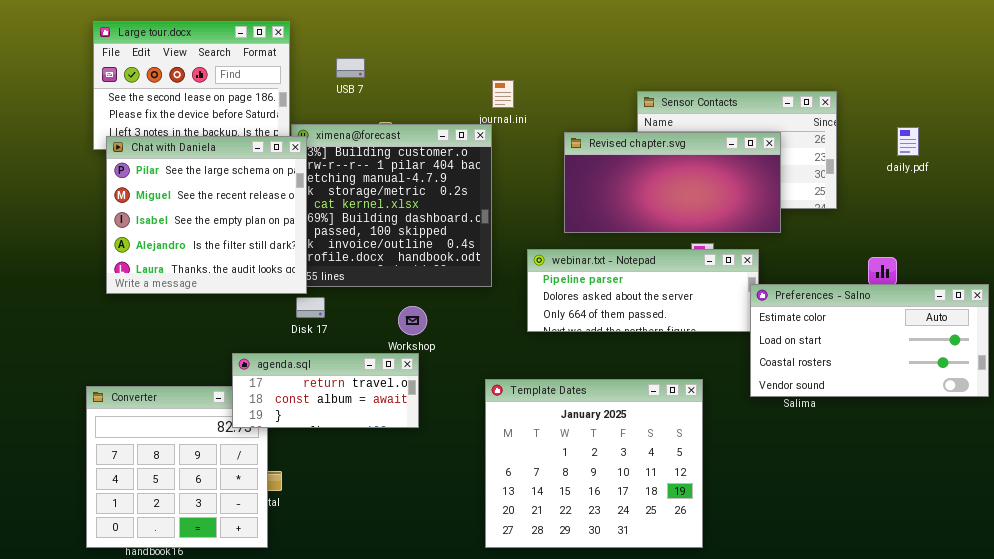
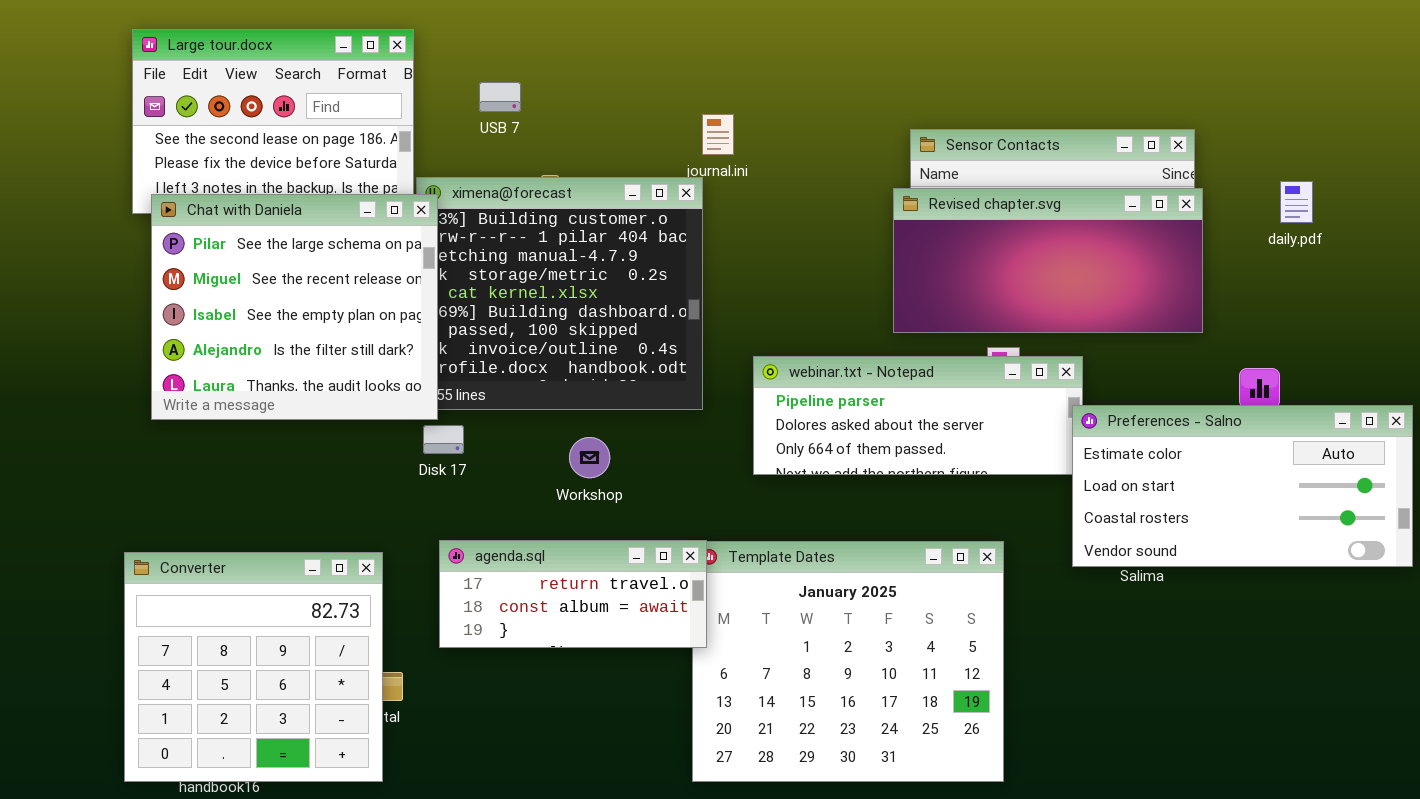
Revised chapter.svg: [564,132,781,233] -> [893,188,1203,333], moved
agenda.sql: [232,353,419,428] -> [439,540,707,648], moved

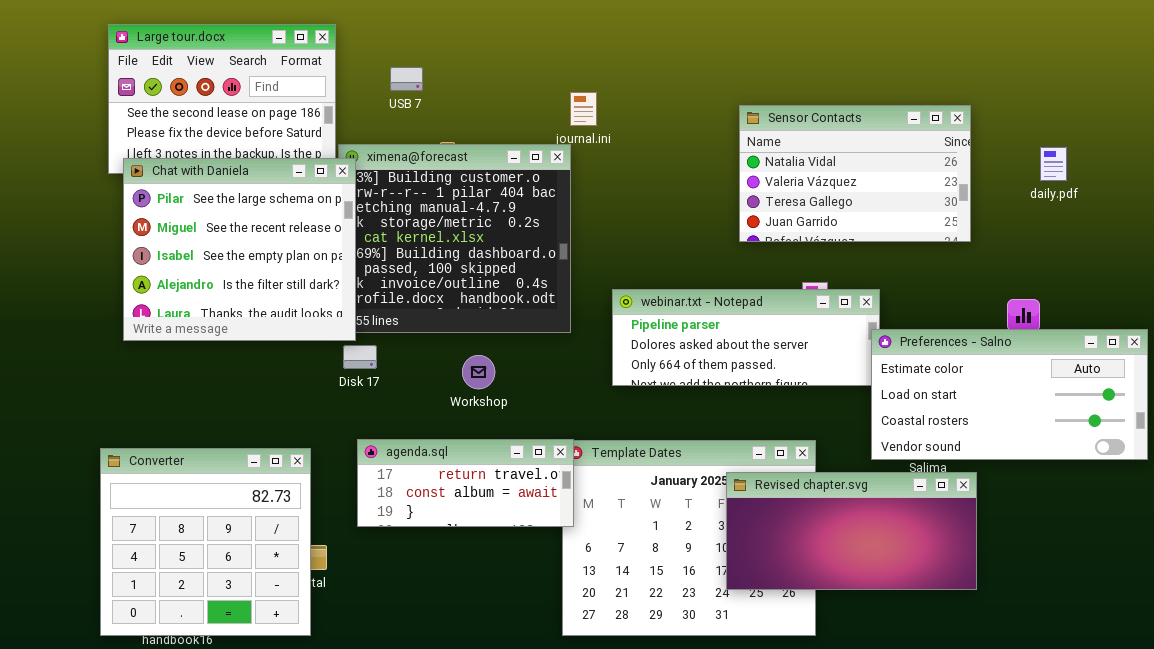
Revised chapter.svg: [893,188,1203,333] -> [726,472,977,590], moved

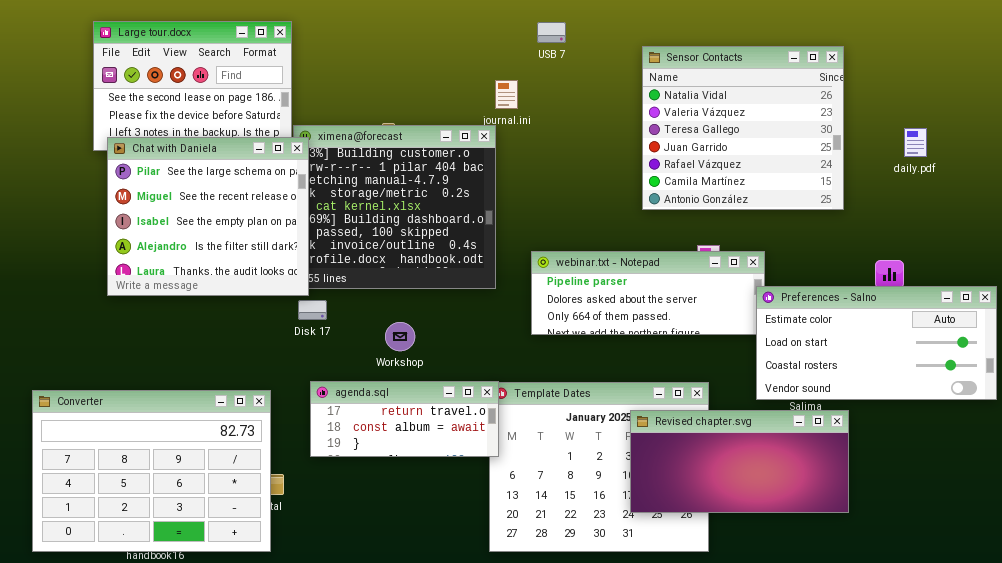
USB 7: [390,67,423,91] -> [537,22,566,43], moved
Sensor Contacts: [739,105,971,242] -> [642,46,844,210], resized
Workshop: [462,355,495,389] -> [385,322,415,351], moved
Converter: [100,448,311,636] -> [32,390,271,552], resized

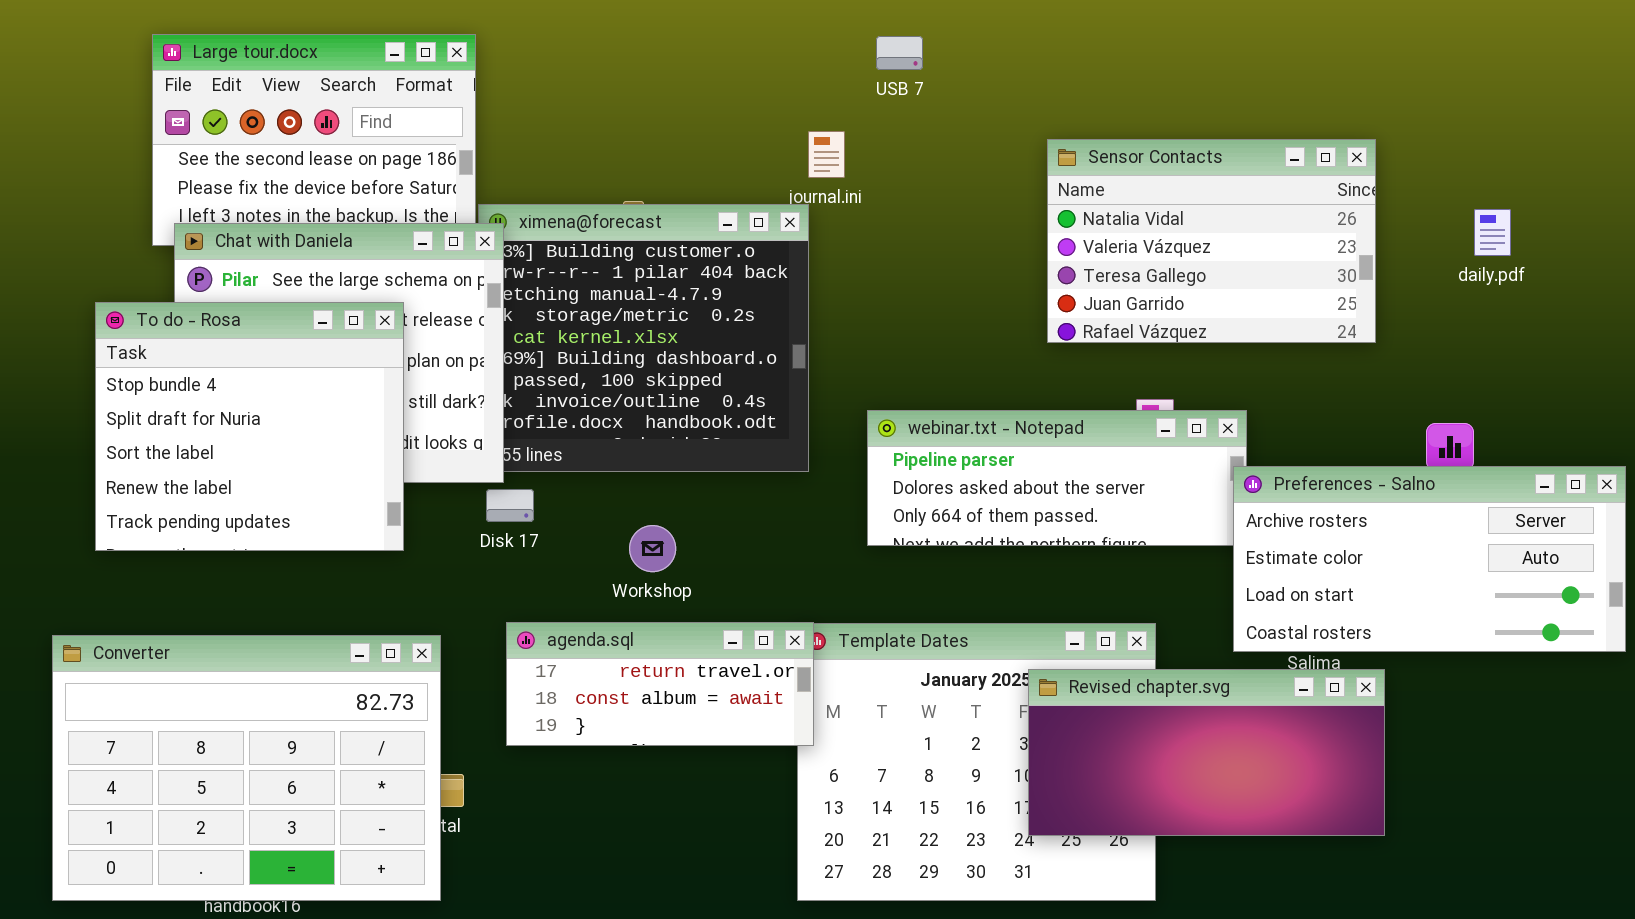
Sensor Contacts: [642,46,844,210] -> [1047,139,1376,343], resized
To do - Rosa: none -> [95,302,404,551], opened
Preferences - Salno: [756,286,997,400] -> [1233,466,1626,652], scrolled up 1 row

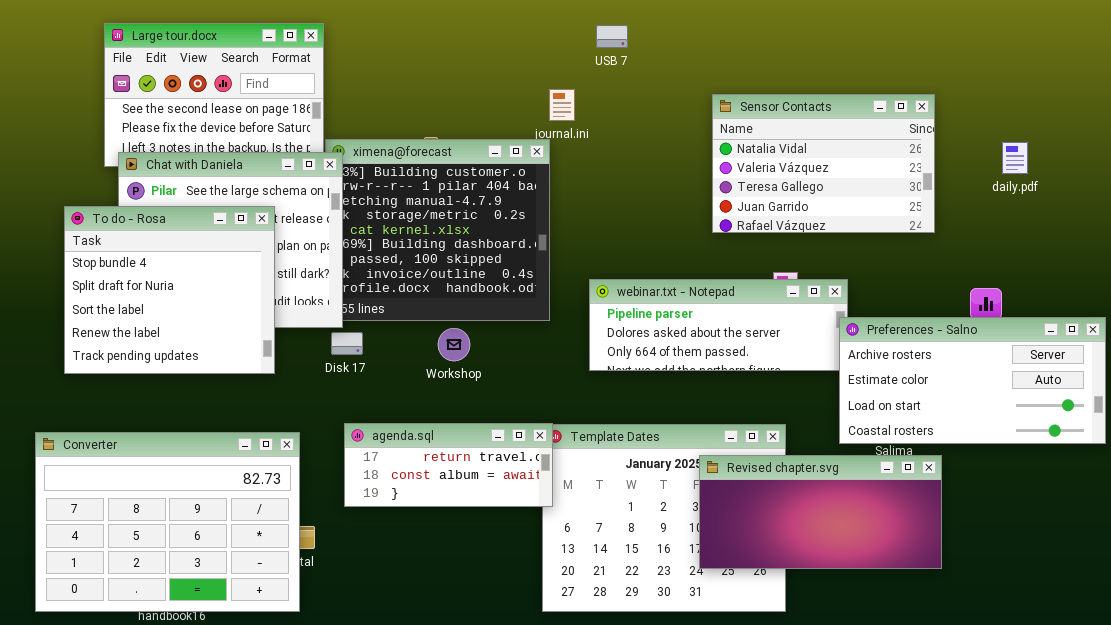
Workshop: [629,525,676,572] -> [438,328,470,361], moved

